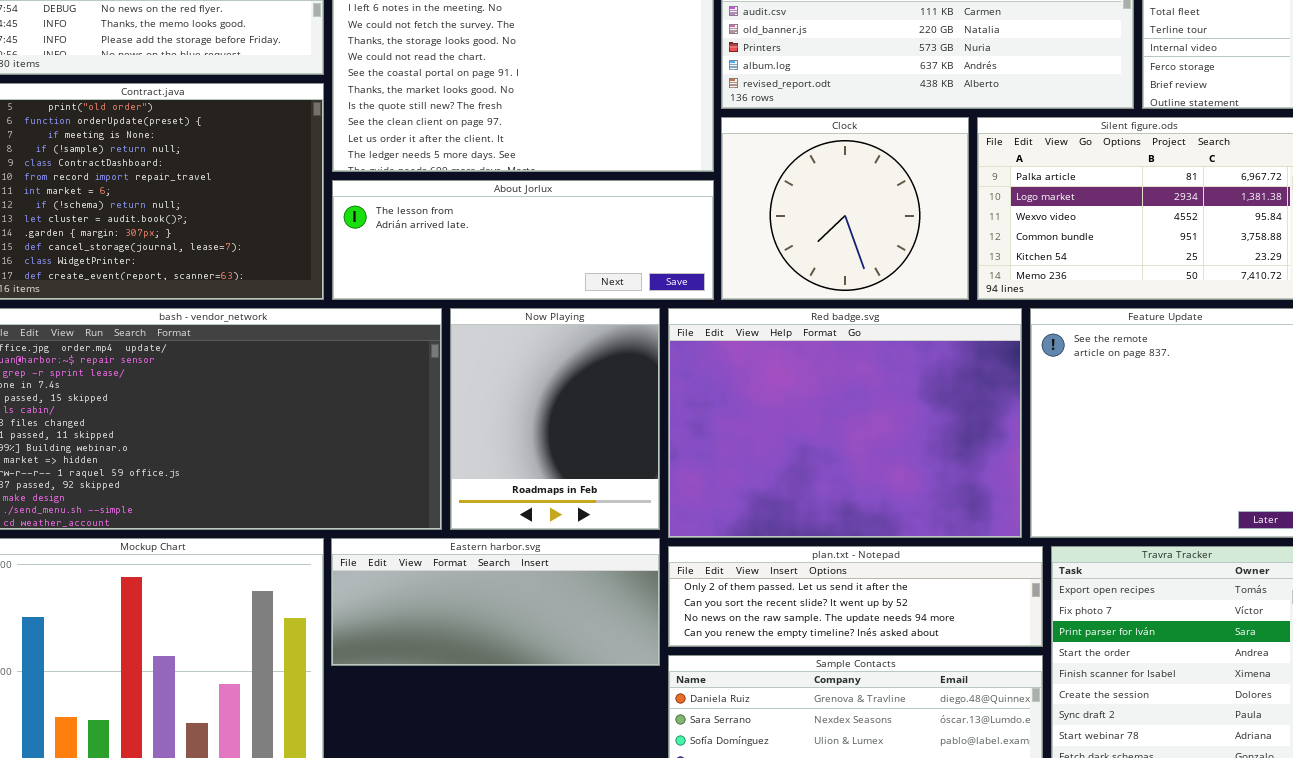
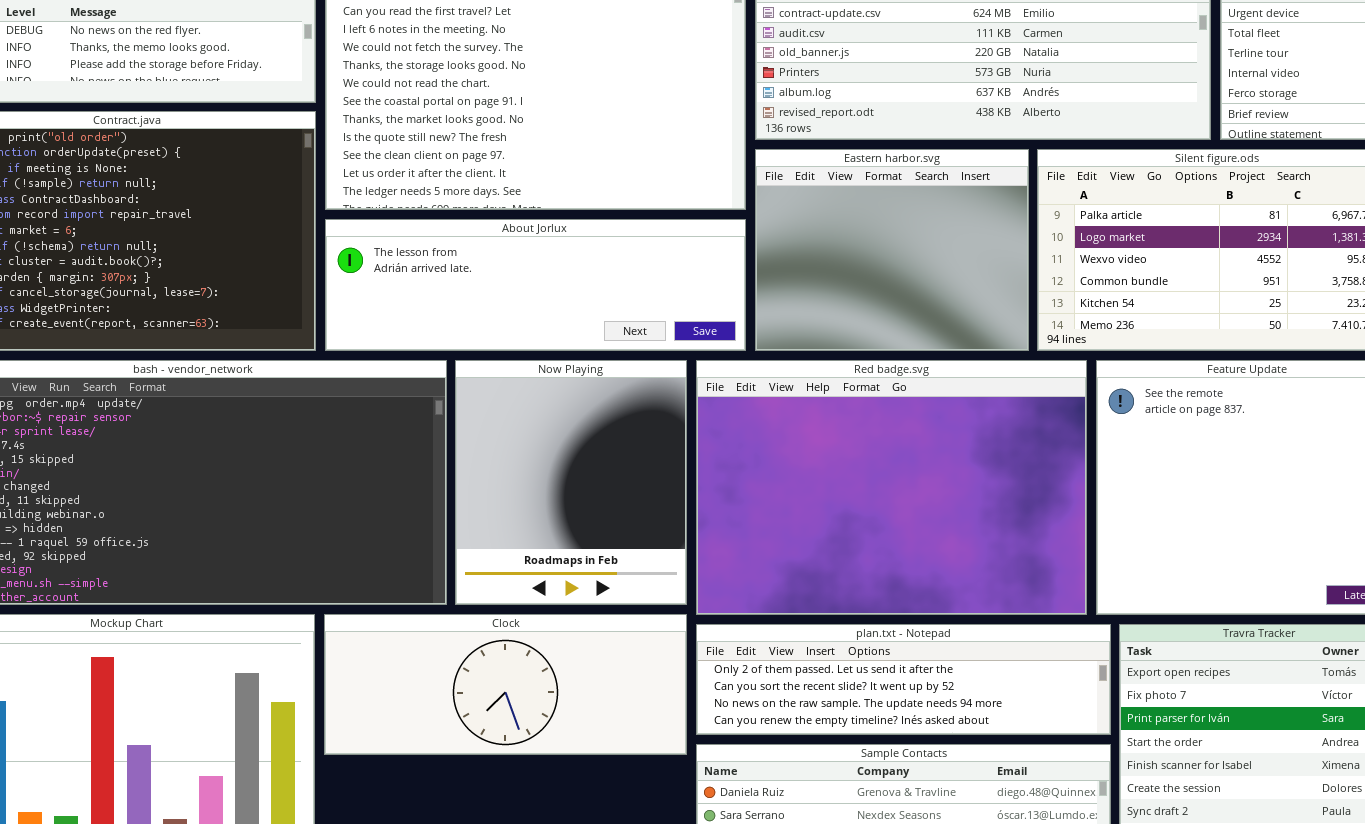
Clock: [721,117,969,300] -> [324,614,687,755], moved, resized
Eastern harbor.svg: [331,538,660,666] -> [755,149,1029,351], moved, resized

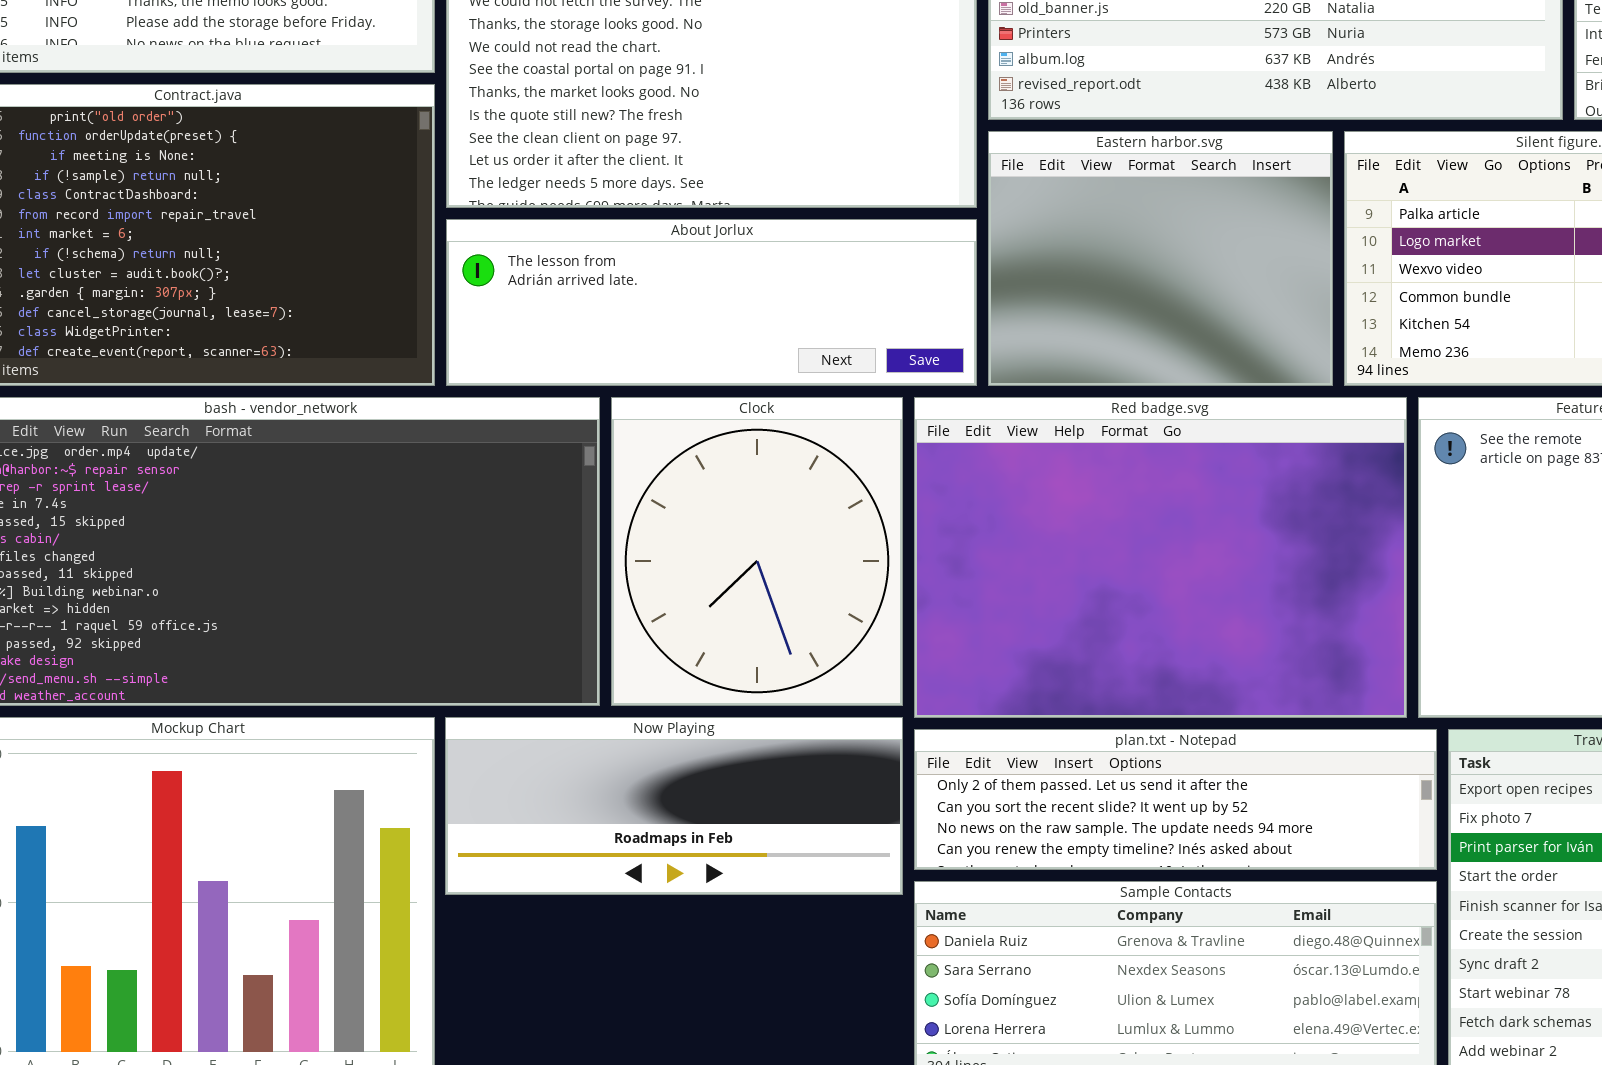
Now Playing: [455,360,687,605] -> [445,717,903,895], moved, resized
Clock: [324,614,687,755] -> [611,397,903,706], moved, resized

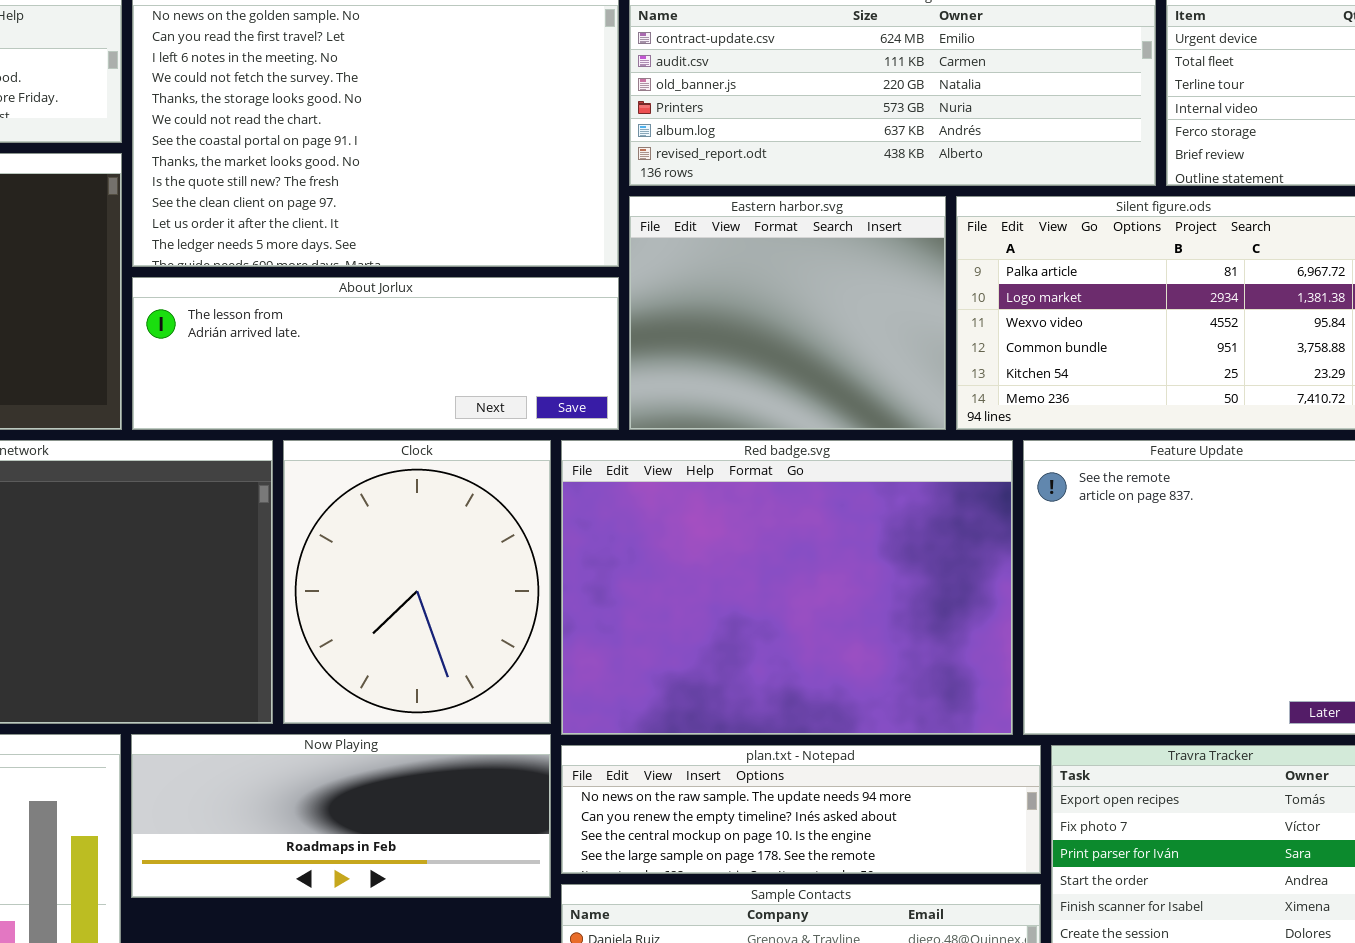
plan.txt - Notepad: [914,729,1437,870] -> [561,745,1041,874], scrolled down 2 rows

